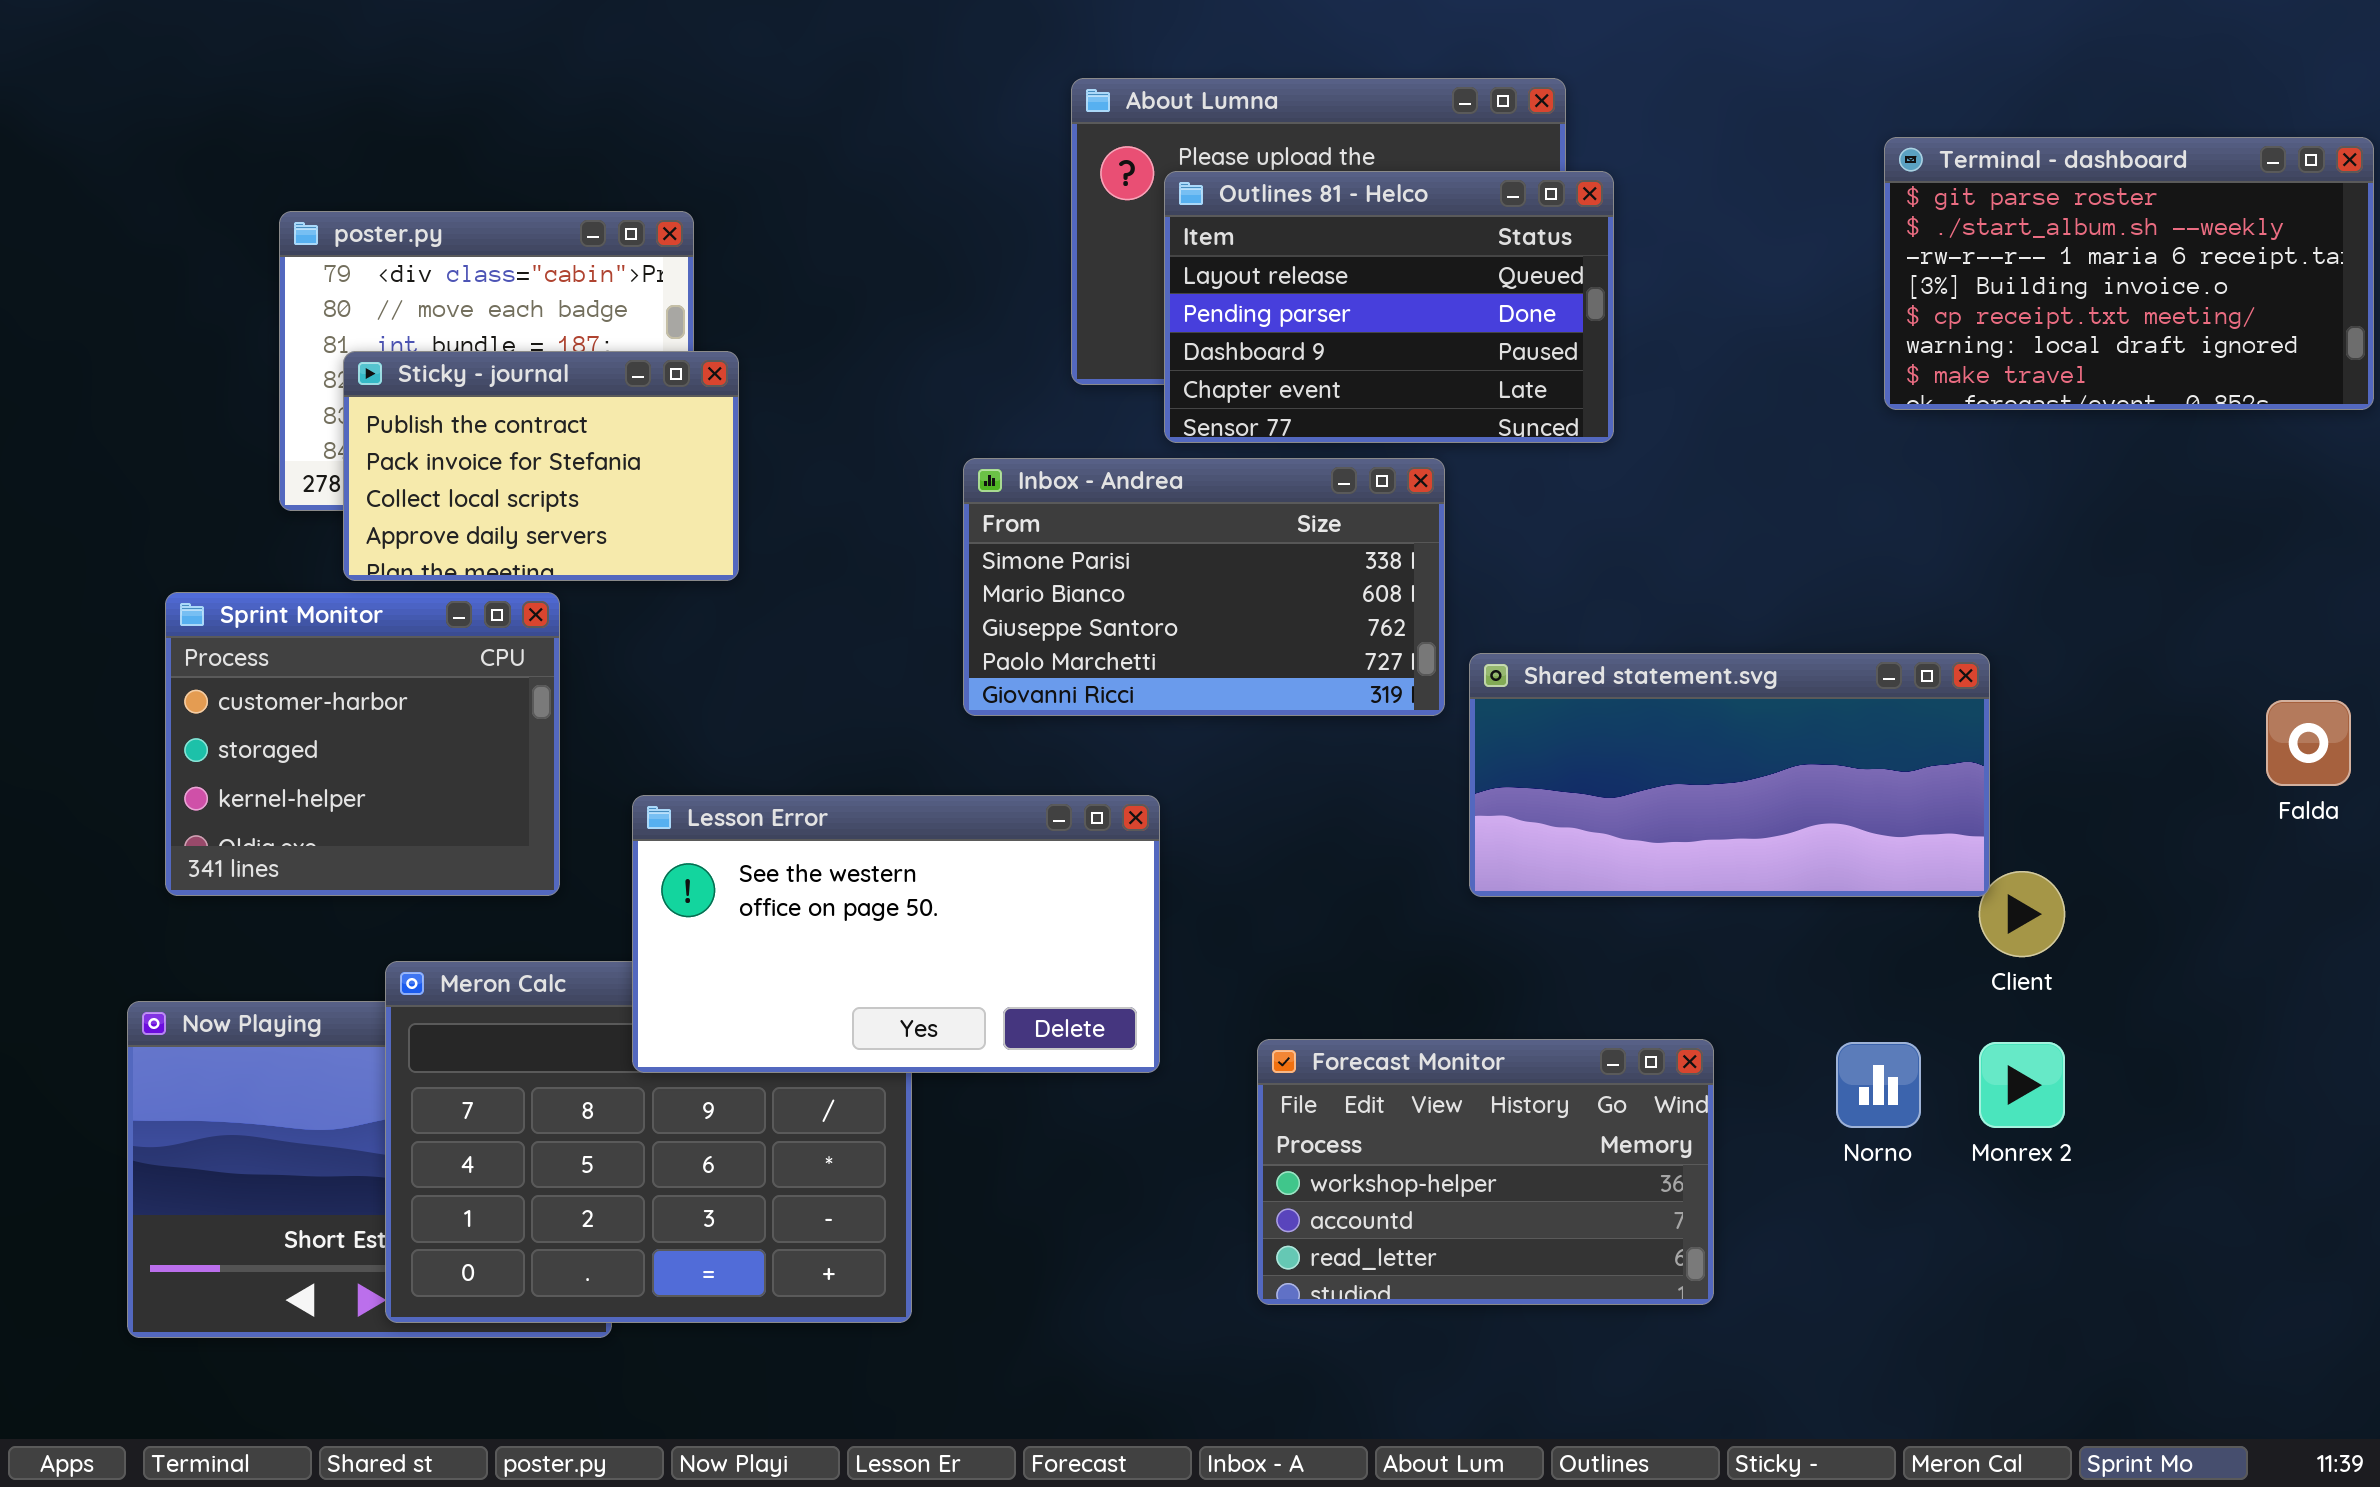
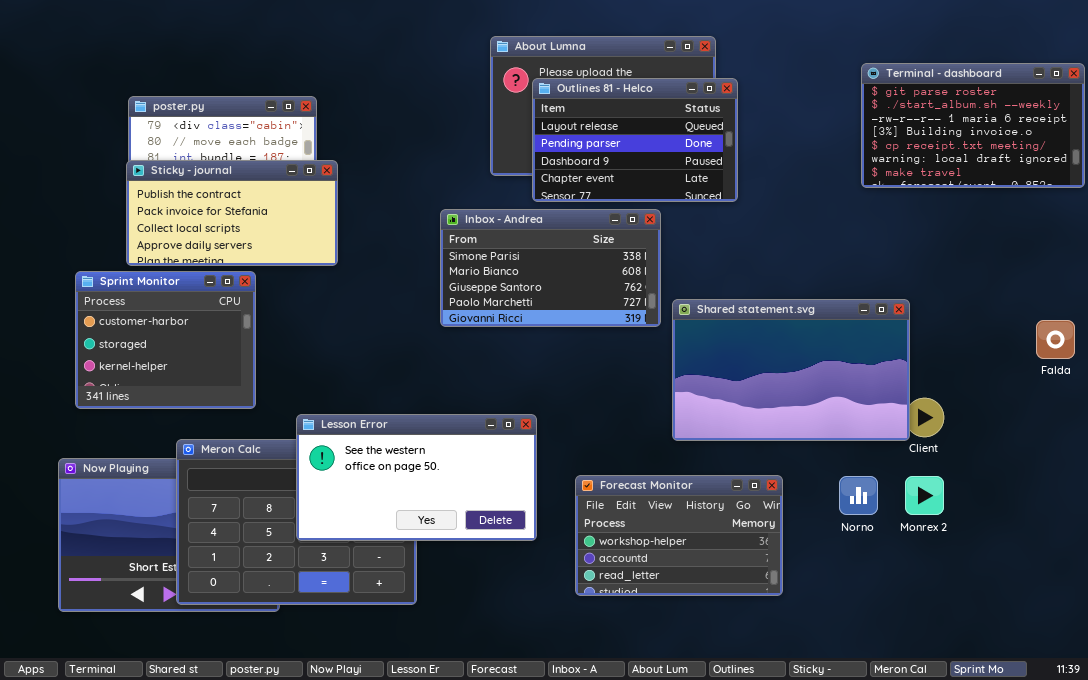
Sticky - journal: [343,351,739,581] -> [126,160,338,266], resized
Shared statement.svg: [1469,653,1990,897] -> [672,299,910,441], resized
Lesson Error: [632,795,1160,1073] -> [296,414,537,541], moved

